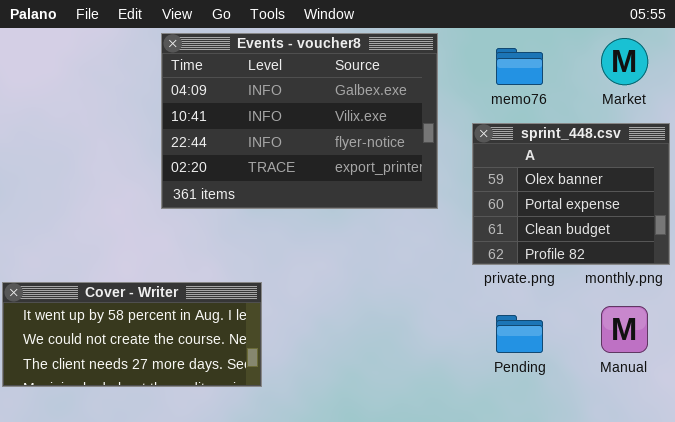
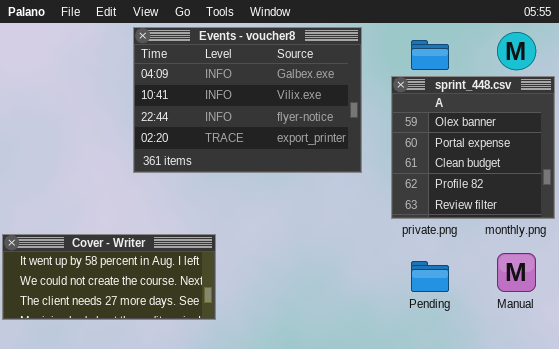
sprint_448.csv: [472,123,670,265] -> [391,76,555,219], resized

